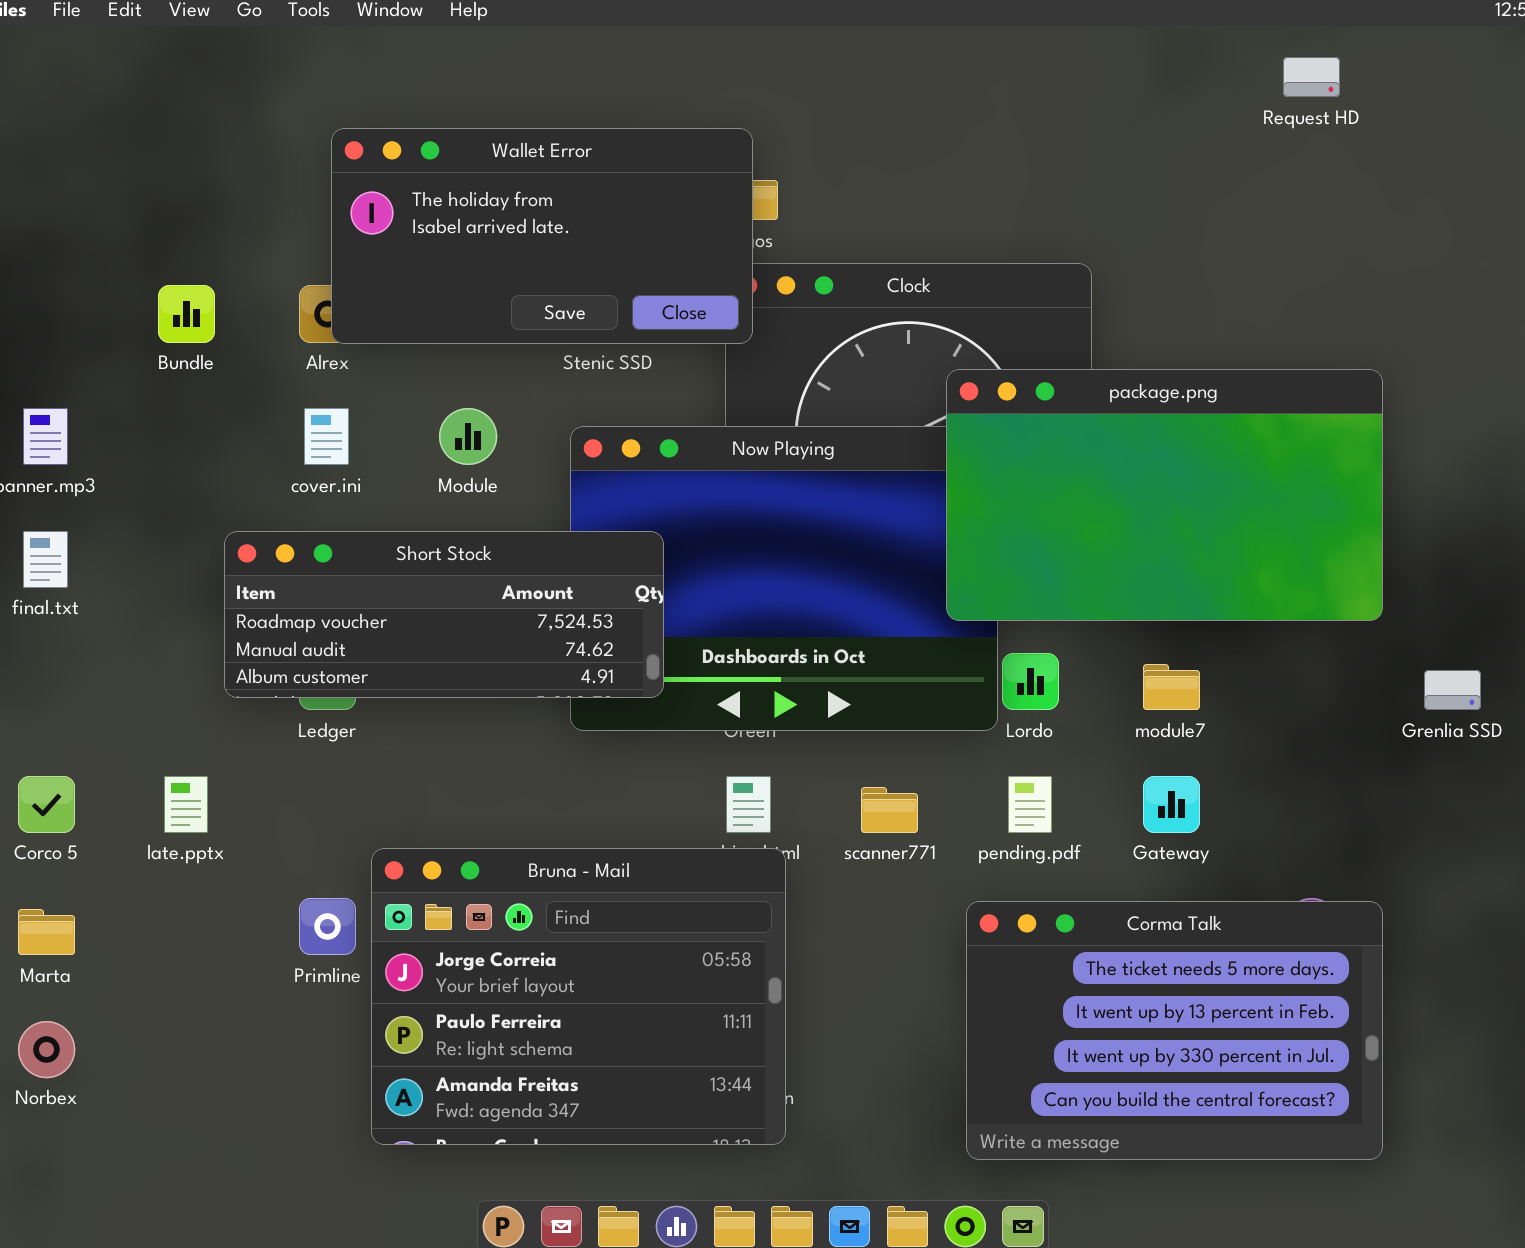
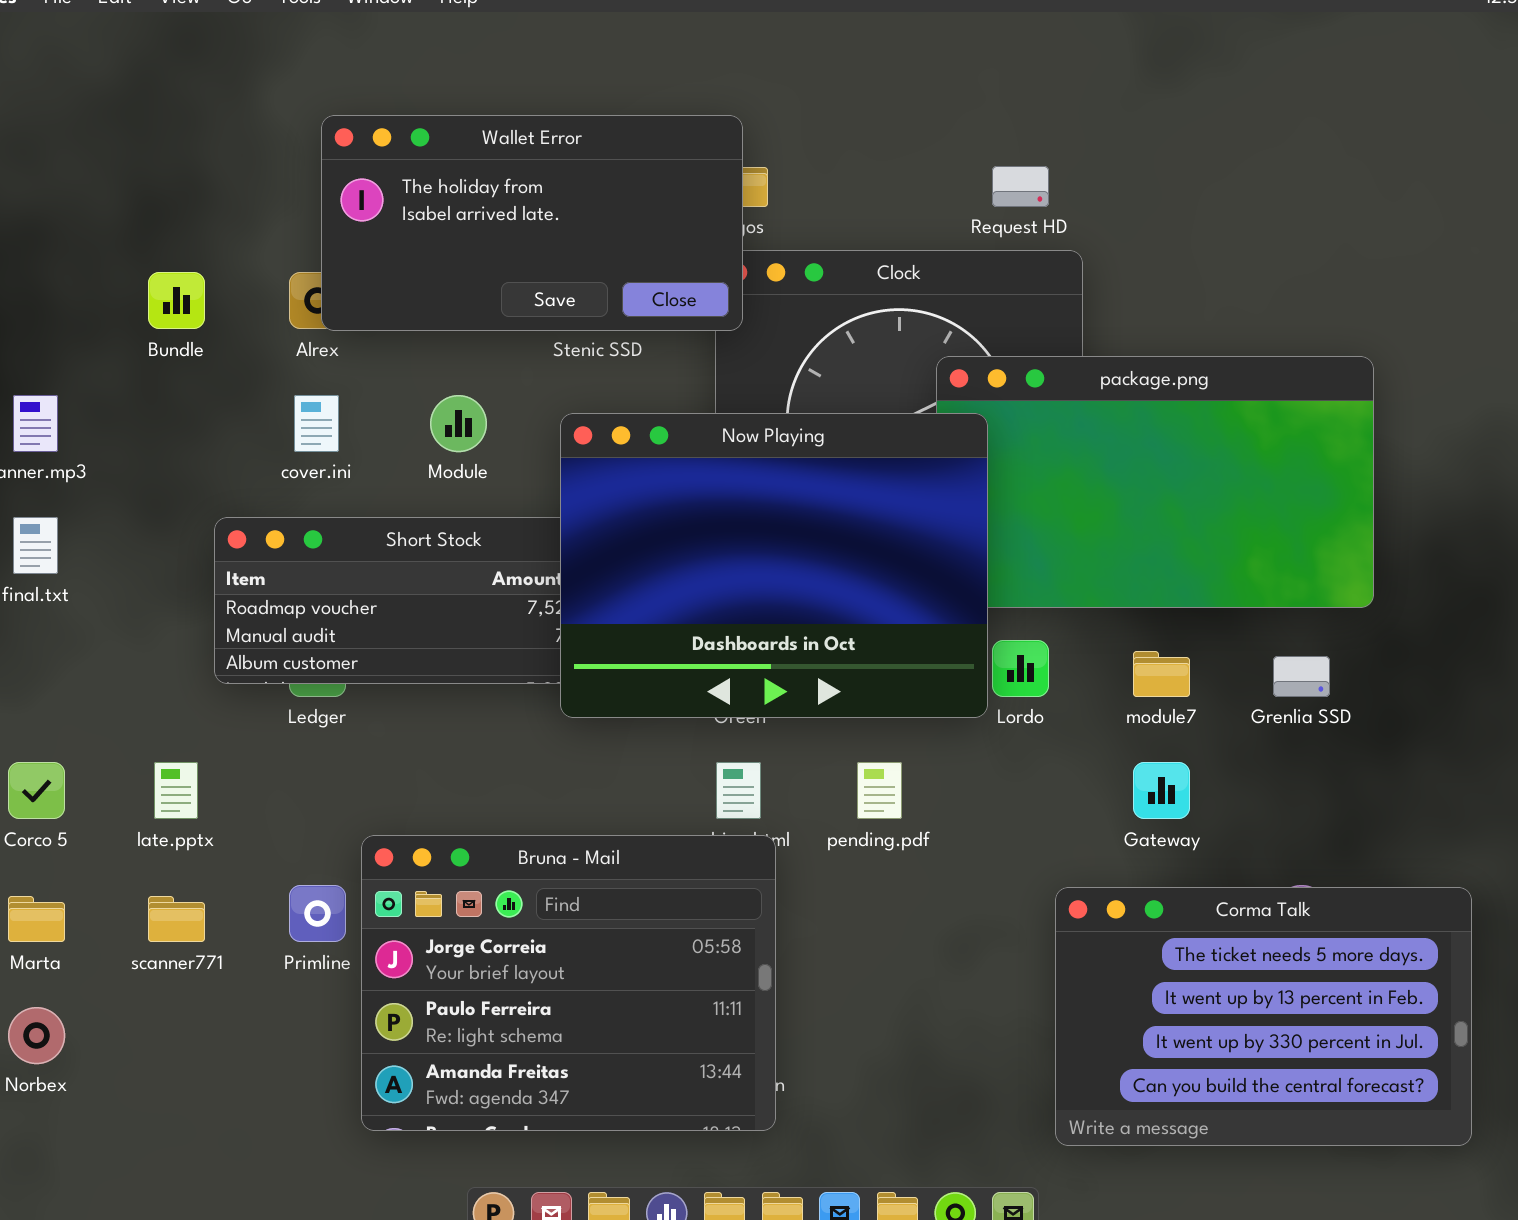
Request HD: [1283,57,1340,97] -> [992,166,1049,207], moved
Now Playing: [570,426,998,731] -> [560,413,988,718], raised
Grenlia SSD: [1424,670,1481,710] -> [1273,656,1330,697], moved
pending.pdf: [1008,776,1052,833] -> [857,762,902,819], moved
scanner771: [861,787,918,833] -> [148,896,205,942], moved
Corma Talk: [966,901,1383,1160] -> [1055,887,1472,1146], moved

